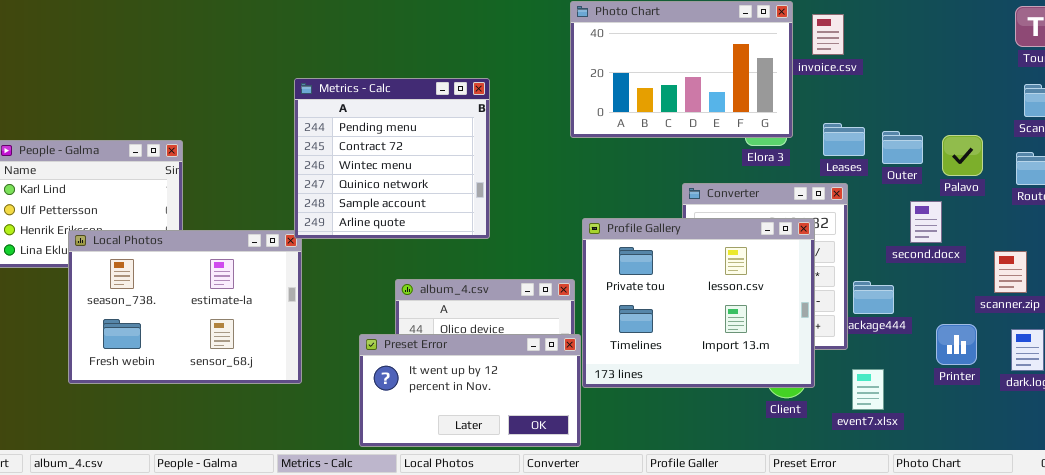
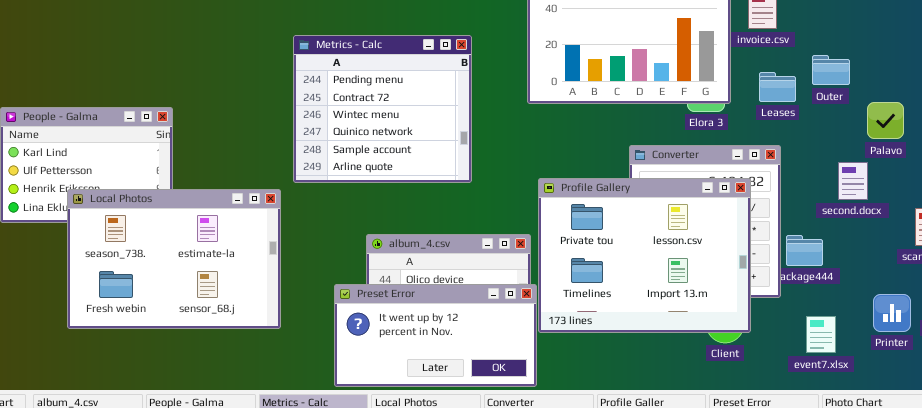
Metrics - Calc: [294,78,490,239] -> [293,35,472,183], moved
Leases: [823,123,865,156] -> [759,72,796,102], moved
Outer: [882,131,923,164] -> [812,55,850,85], moved
Printer: [936,324,977,365] -> [873,294,911,332], moved
event7.xlsx: [852,369,884,410] -> [806,316,836,353], moved

